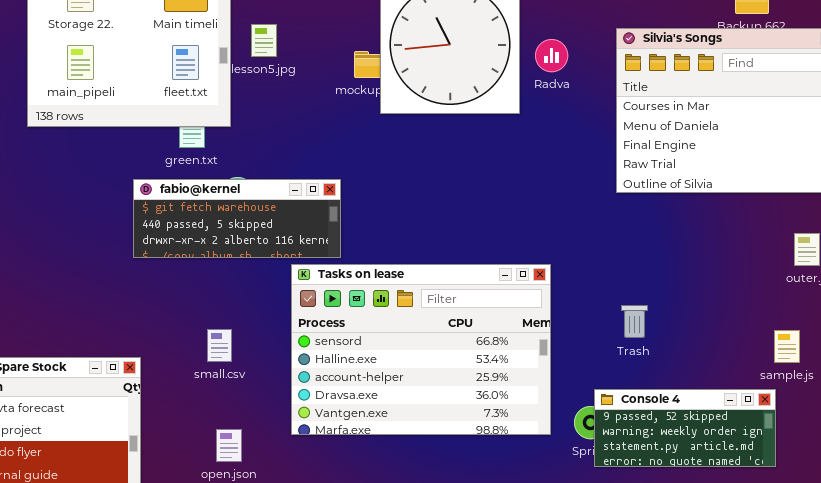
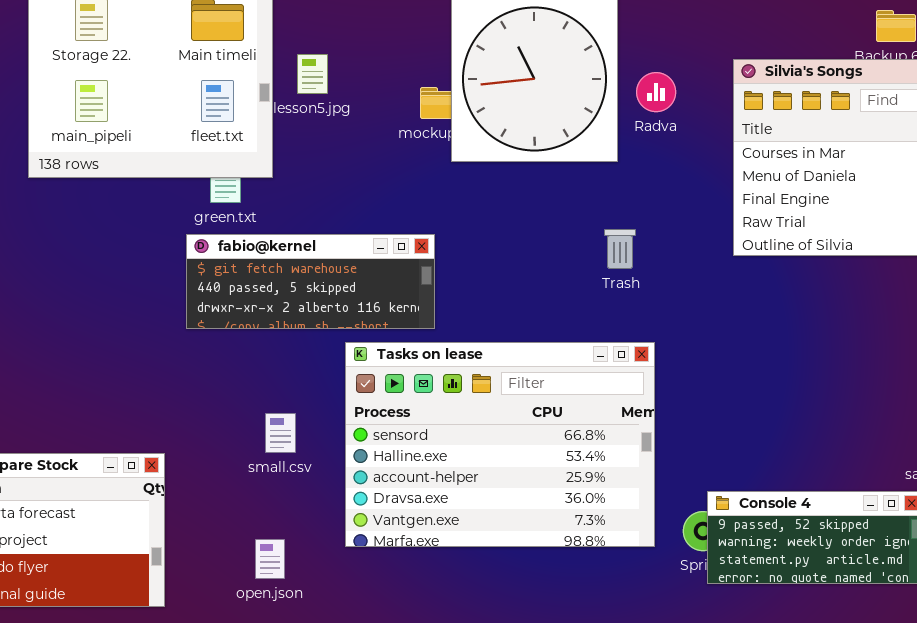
fabio@kernel: [133,179,341,258] -> [186,234,435,329], moved
Trash: [621,305,648,338] -> [604,229,636,269], moved
small.csv: [207,329,232,362] -> [265,413,296,453], moved

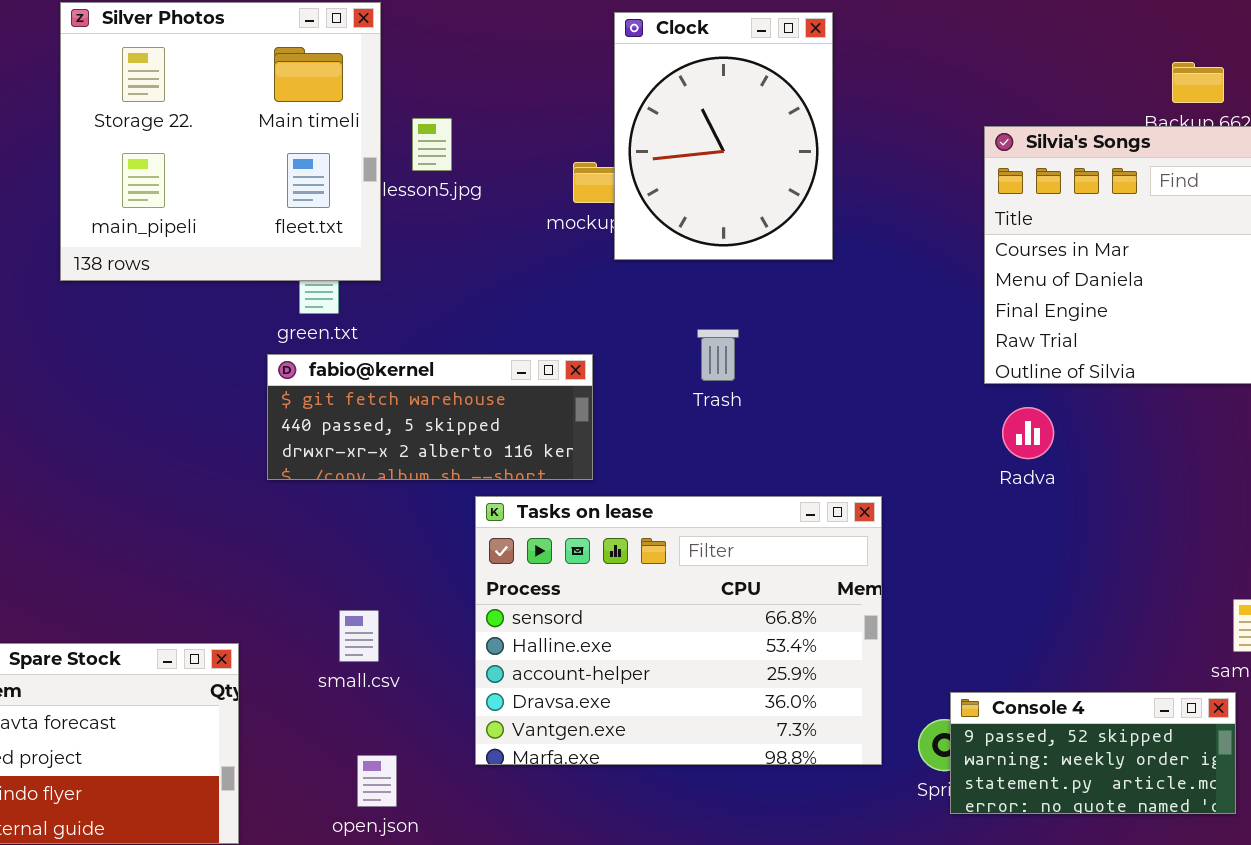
Radva: [636,72,676,112] -> [1002,407,1054,459], moved
Trash: [604,229,636,269] -> [697,329,739,381], moved
small.csv: [265,413,296,453] -> [339,610,379,662], moved

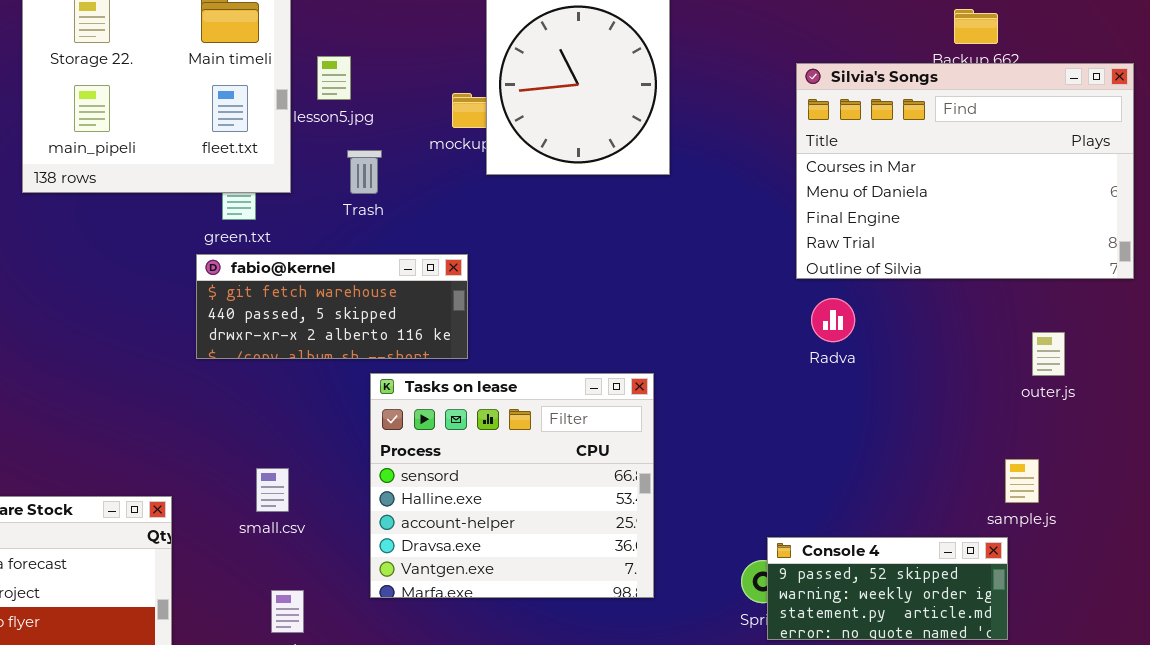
Trash: [697,329,739,381] -> [347,150,382,194], moved
Tasks on lease: [475,496,882,765] -> [370,373,654,598], resized

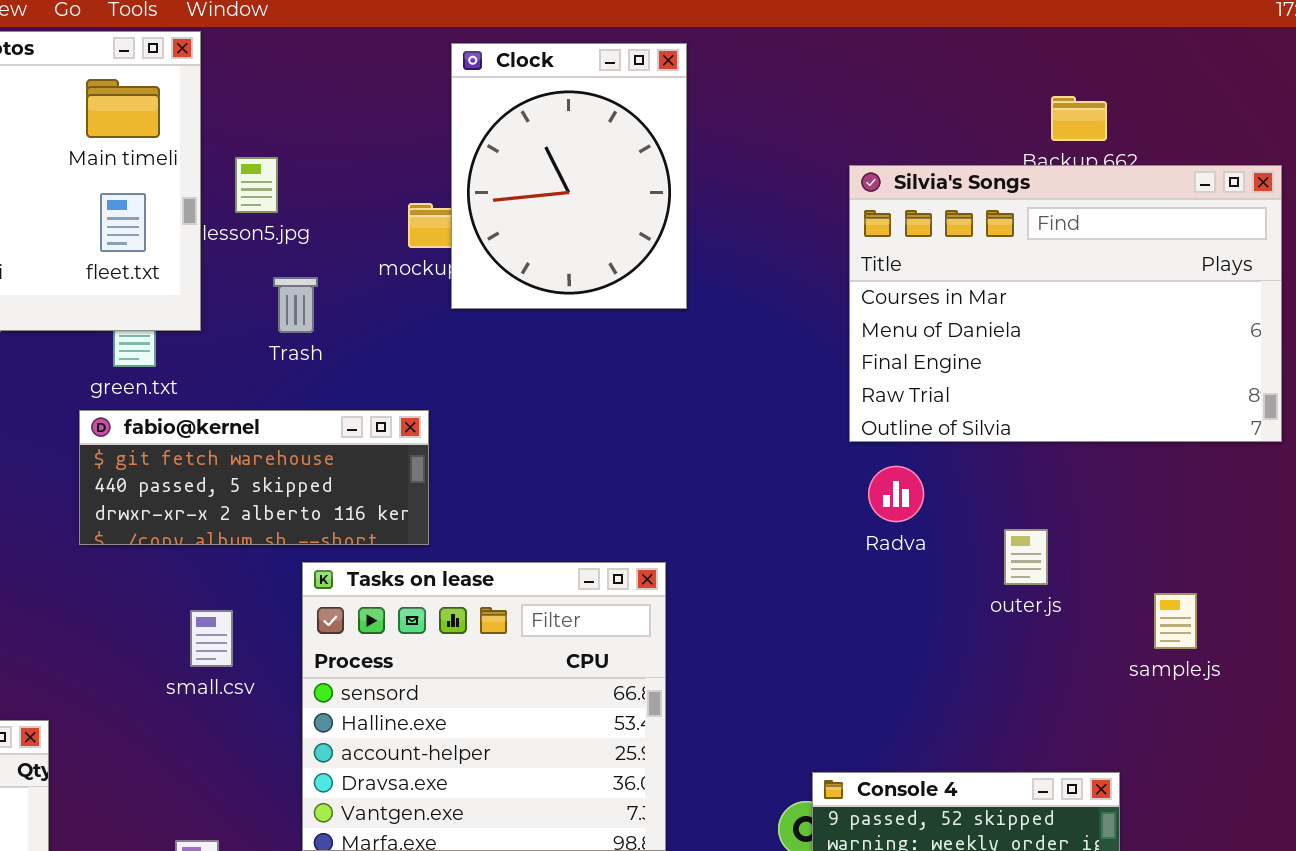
outer.js: [1032,332,1065,376] -> [1004,529,1048,585], moved
sample.js: [1005,459,1039,503] -> [1154,593,1197,649], moved
small.csv: [256,468,289,512] -> [190,610,233,667], moved

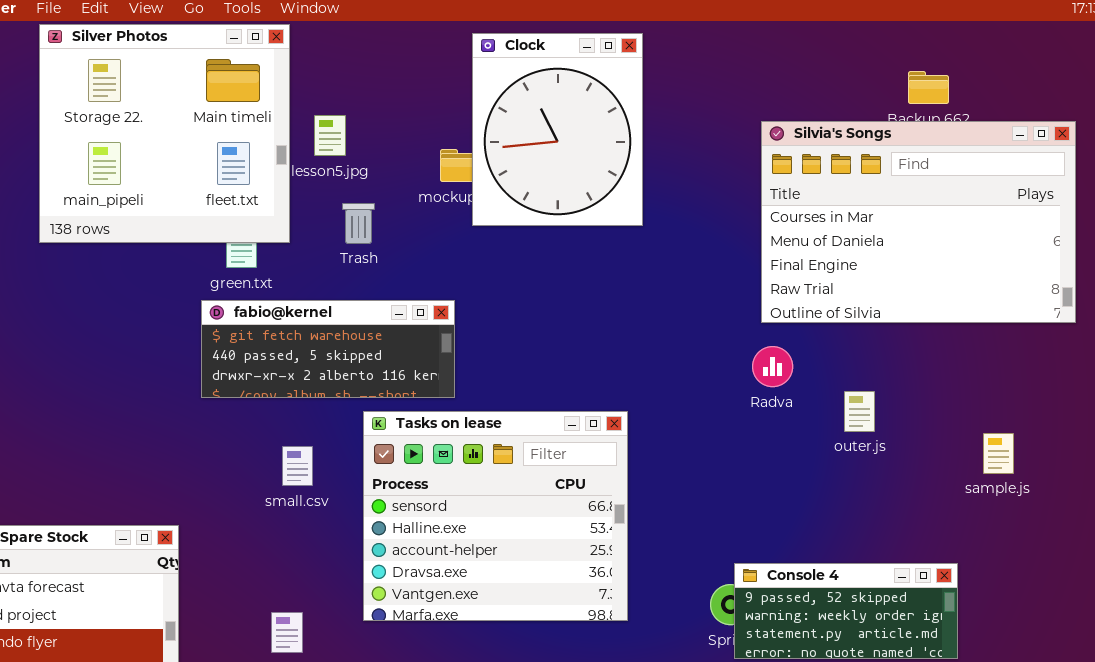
Radva: [868,466,924,522] -> [752,346,793,387], moved
outer.js: [1004,529,1048,585] -> [844,391,875,432], moved

